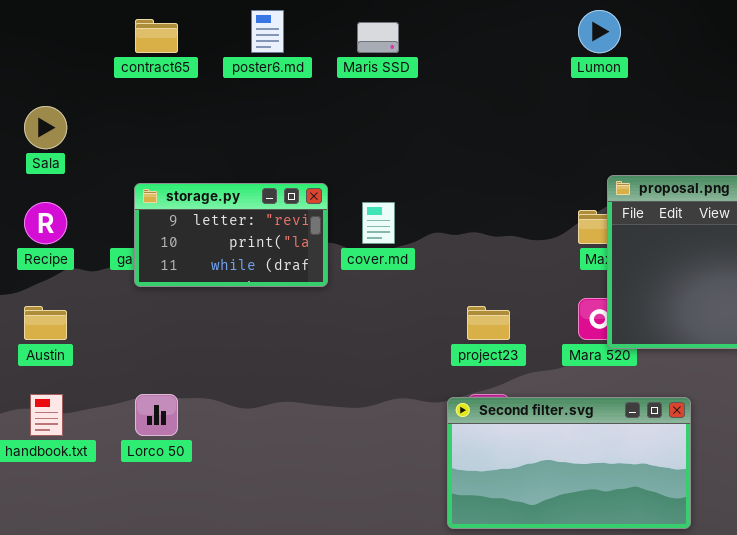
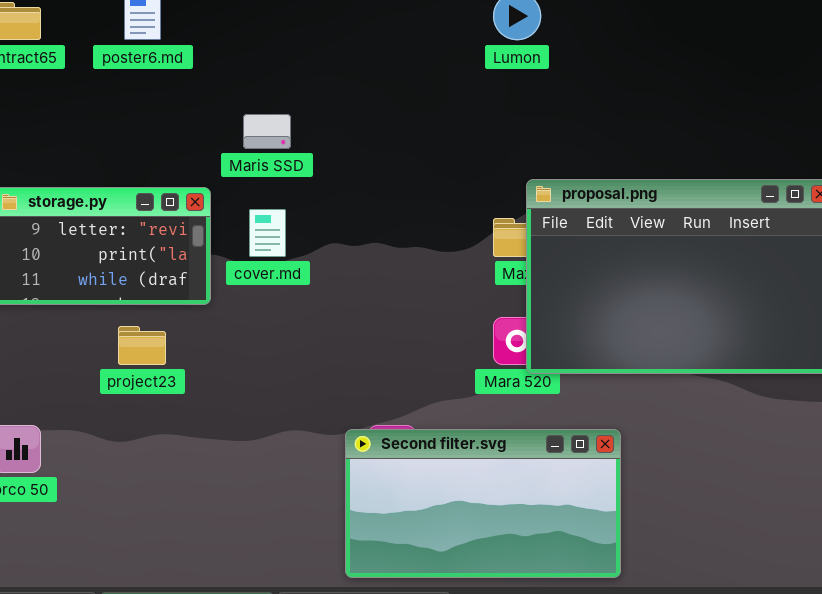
Maris SSD: [357,22,399,53] -> [243,114,291,149], moved
project23: [467,306,510,340] -> [118,326,166,365], moved

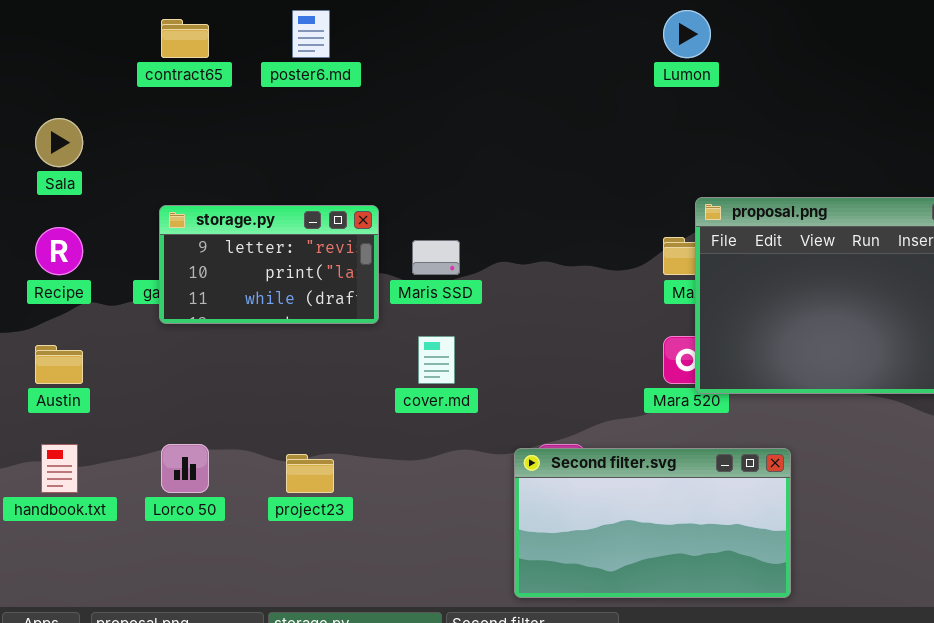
Maris SSD: [243,114,291,149] -> [412,240,460,275], moved
cover.md: [249,209,286,257] -> [418,336,455,384], moved
project23: [118,326,166,365] -> [286,454,334,493], moved

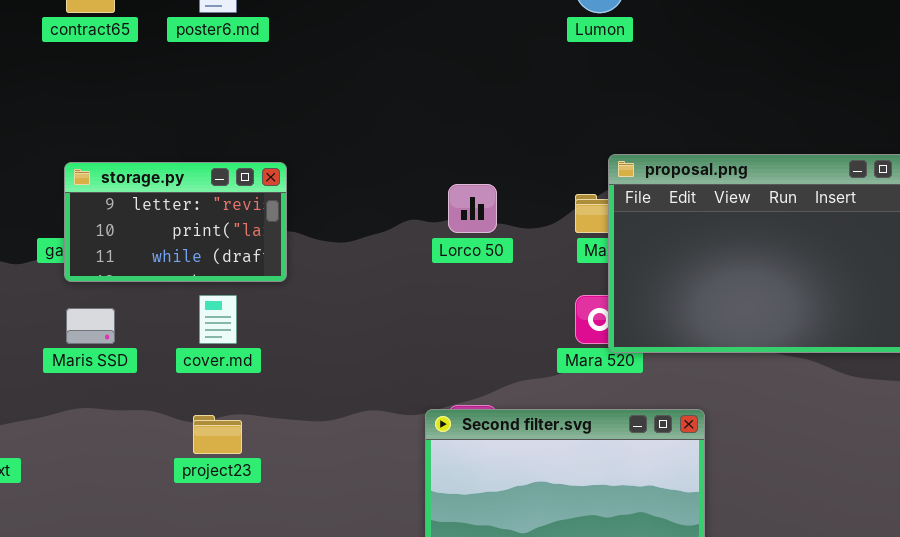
Maris SSD: [412,240,460,275] -> [66,308,115,344], moved
cover.md: [418,336,455,384] -> [199,295,237,344], moved
Lorco 50: [161,444,209,493] -> [448,184,497,233], moved

